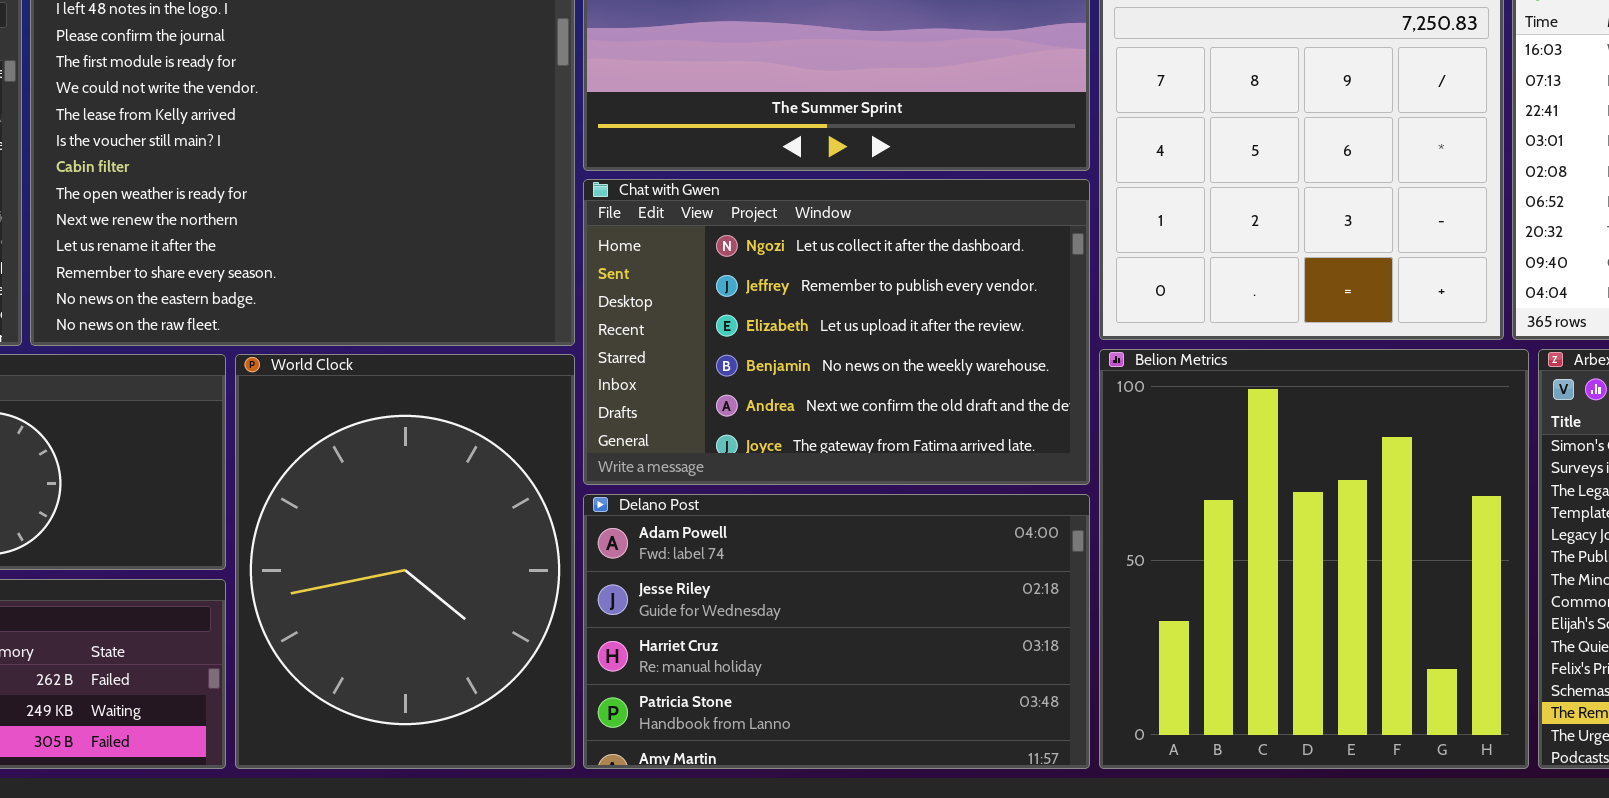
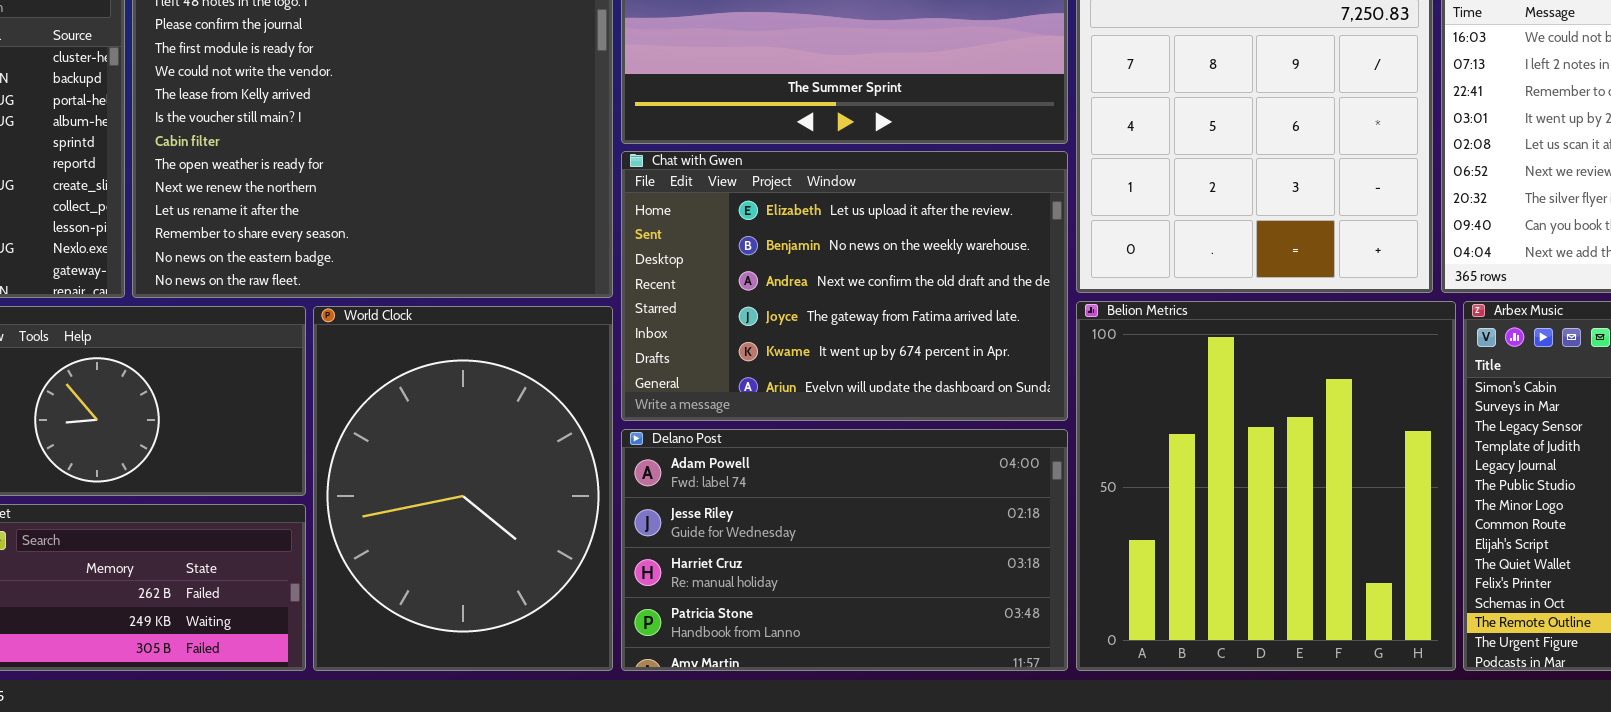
Chat with Gwen: [583,179,1090,485] -> [621,151,1068,421], scrolled down 2 rows

